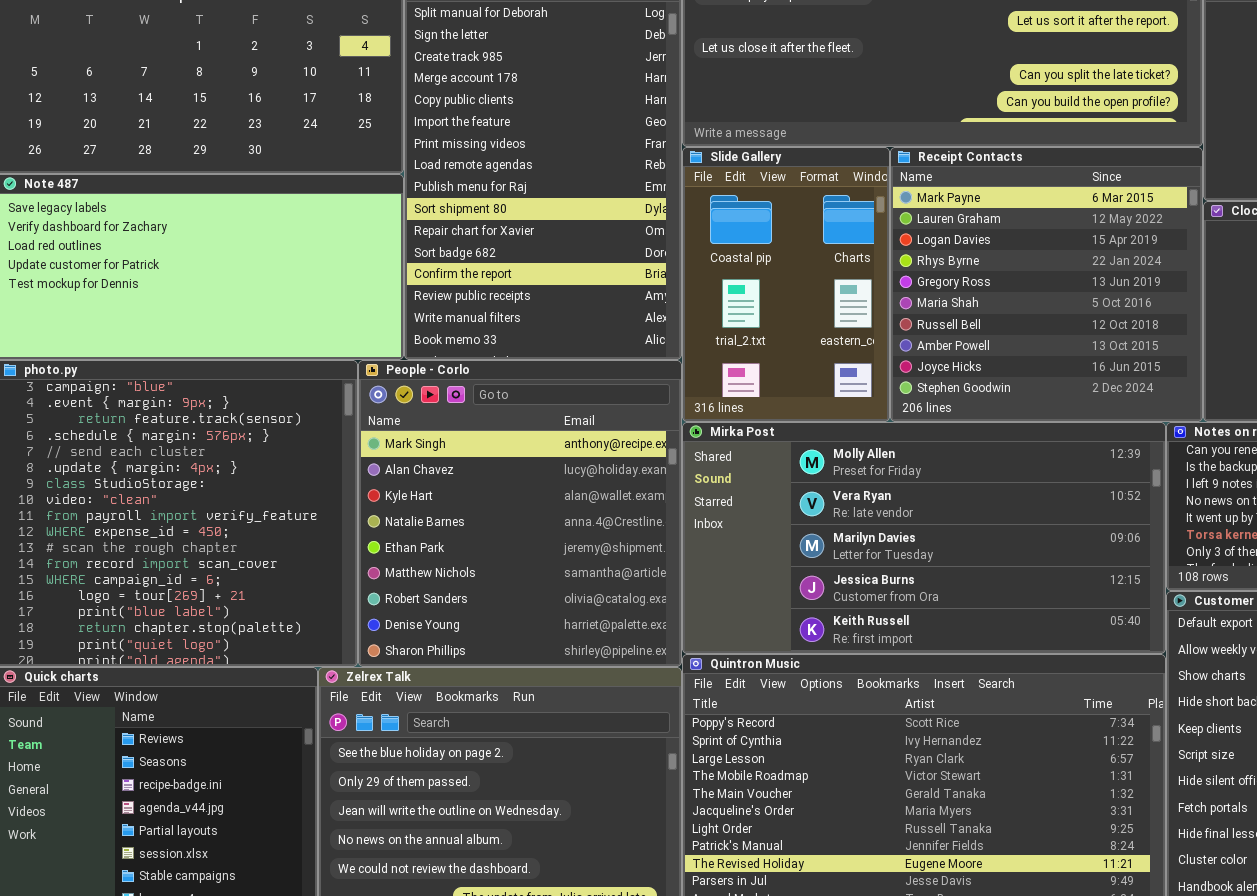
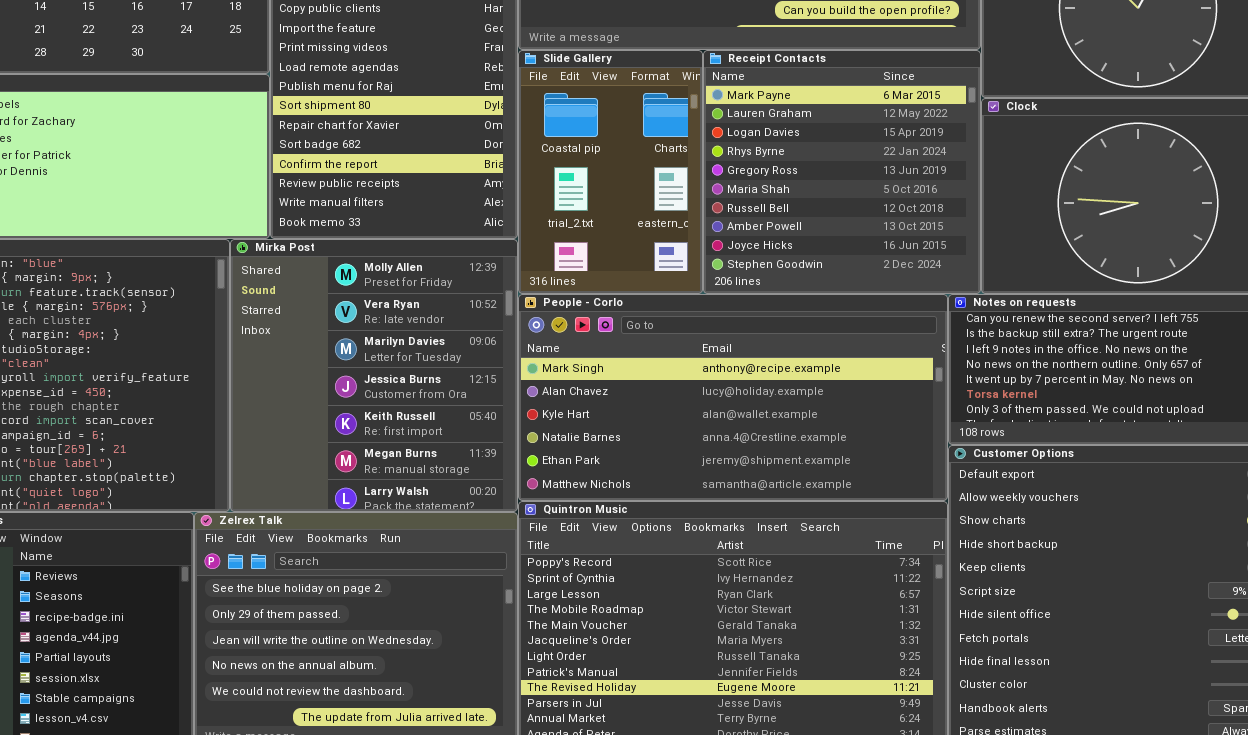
People - Corlo: [358,360,682,667] -> [518,294,948,501], moved, resized
Mirka Post: [682,422,1166,654] -> [230,239,518,512], moved, resized

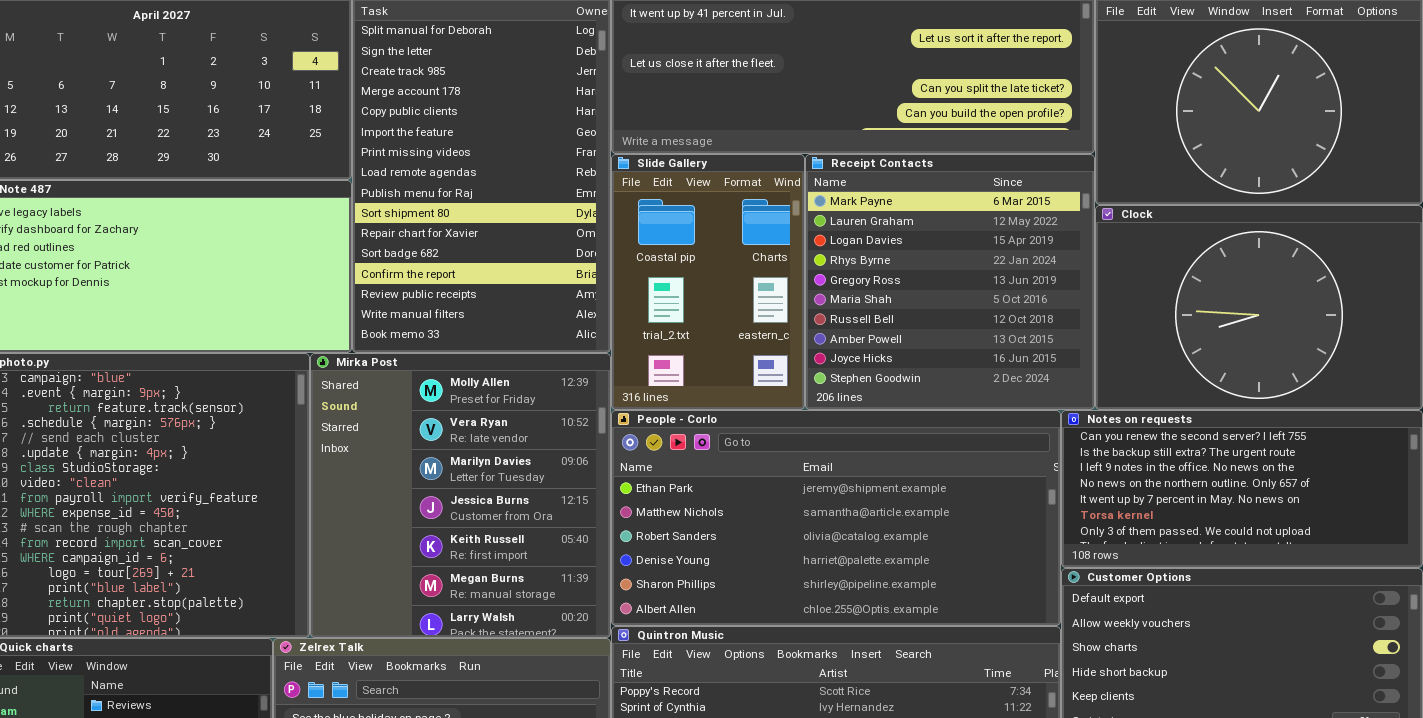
People - Corlo: [518,294,948,501] -> [611,410,1061,626], scrolled down 4 rows

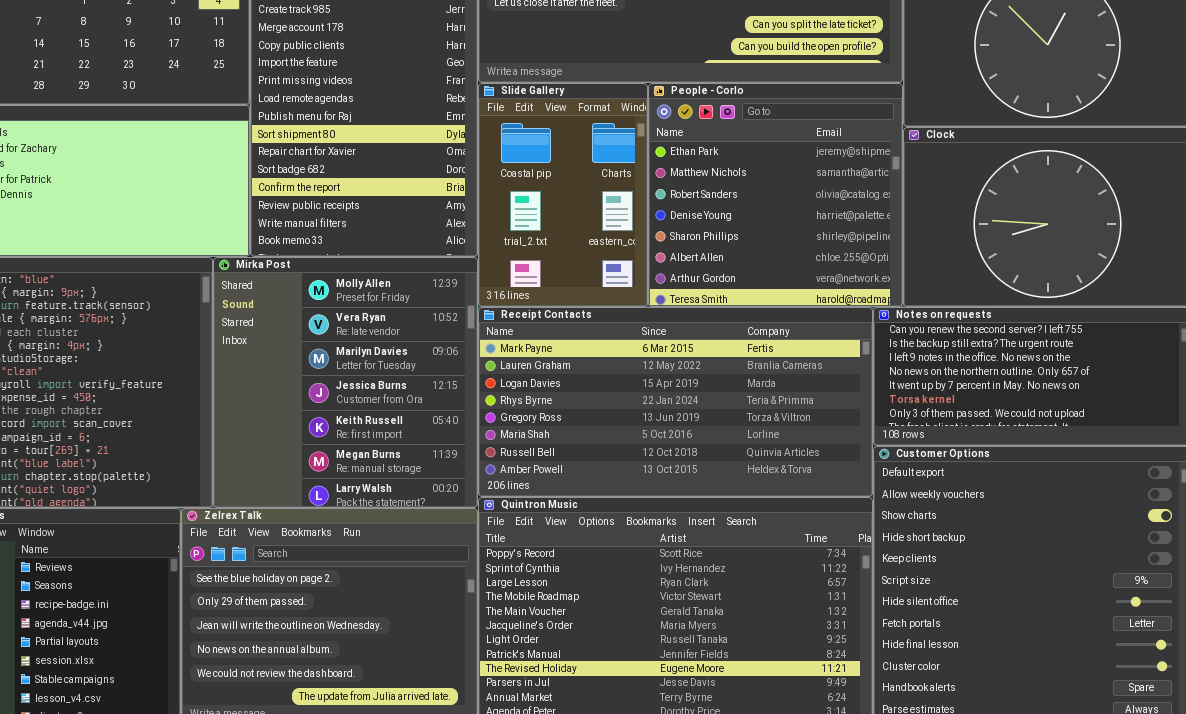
Receipt Contacts: [805,154,1095,410] -> [478,307,873,497], moved, resized
People - Corlo: [611,410,1061,626] -> [648,83,903,307], moved, resized

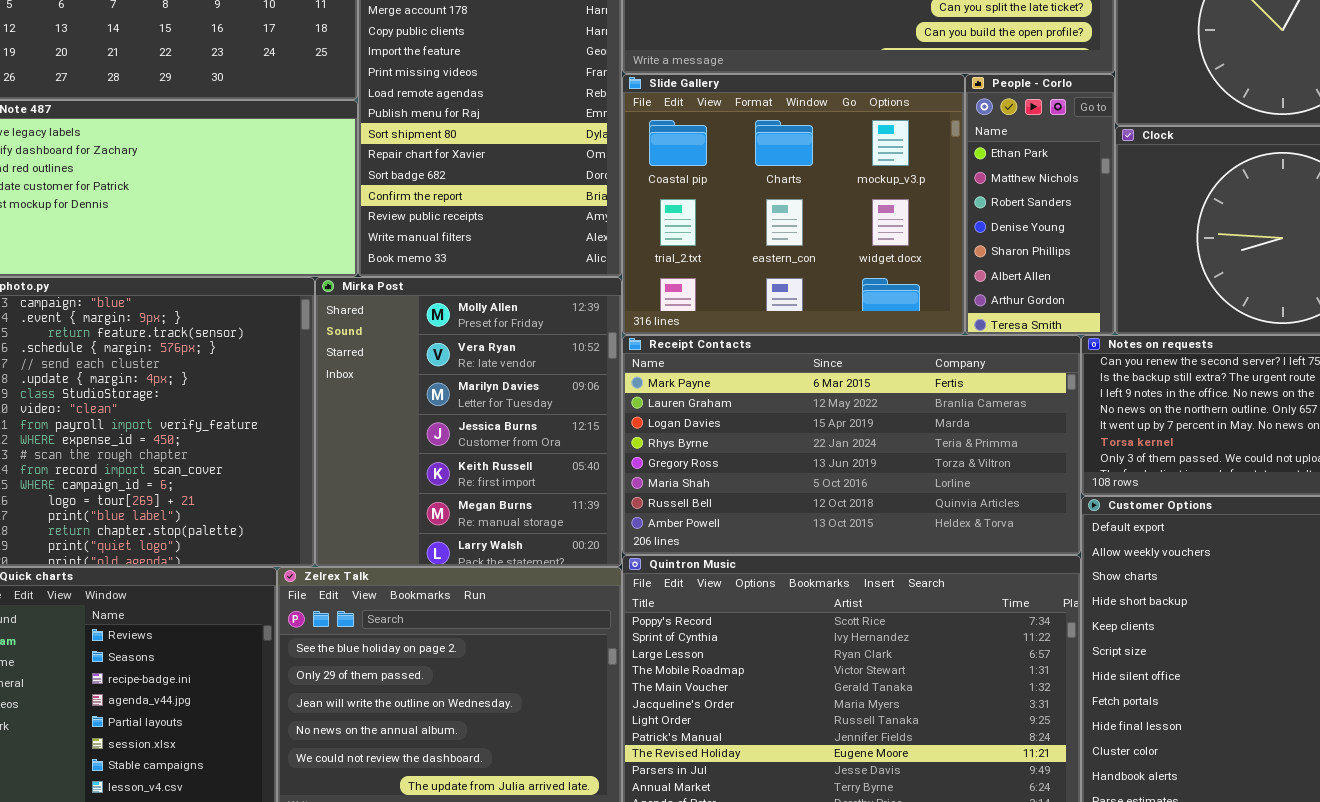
Slide Gallery: [478,83,648,307] -> [622,74,965,335], resized
People - Corlo: [648,83,903,307] -> [965,74,1115,335], resized

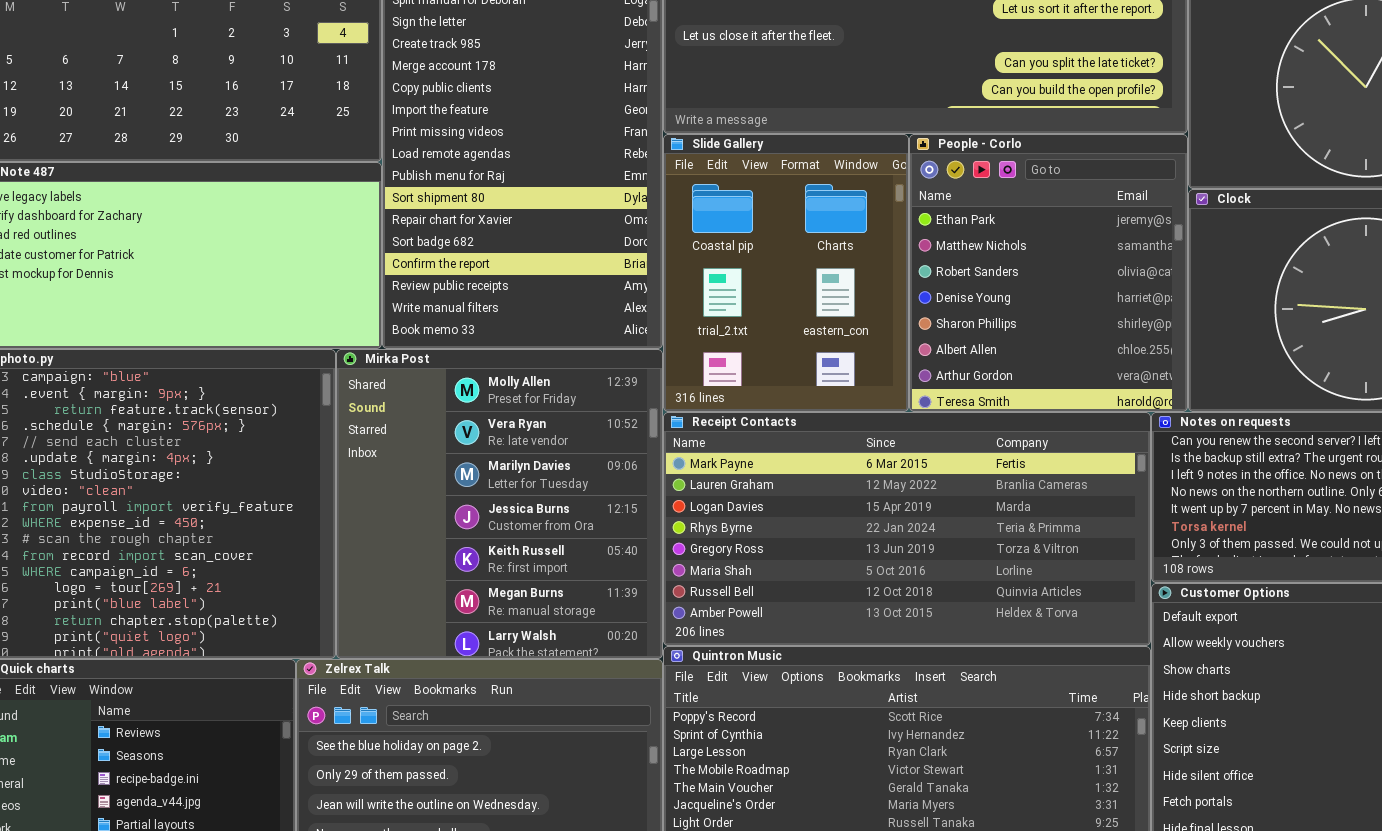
Slide Gallery: [622,74,965,335] -> [663,134,909,412], resized
People - Corlo: [965,74,1115,335] -> [909,134,1188,412], resized

